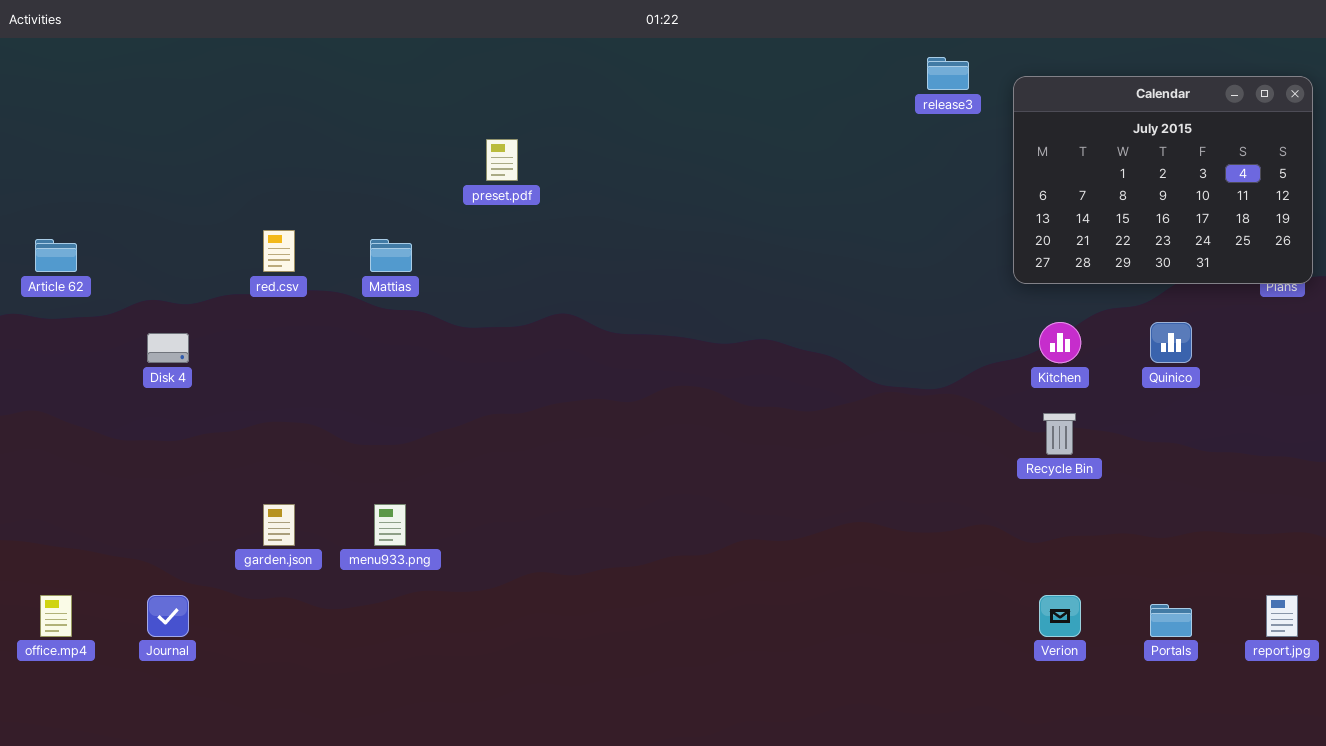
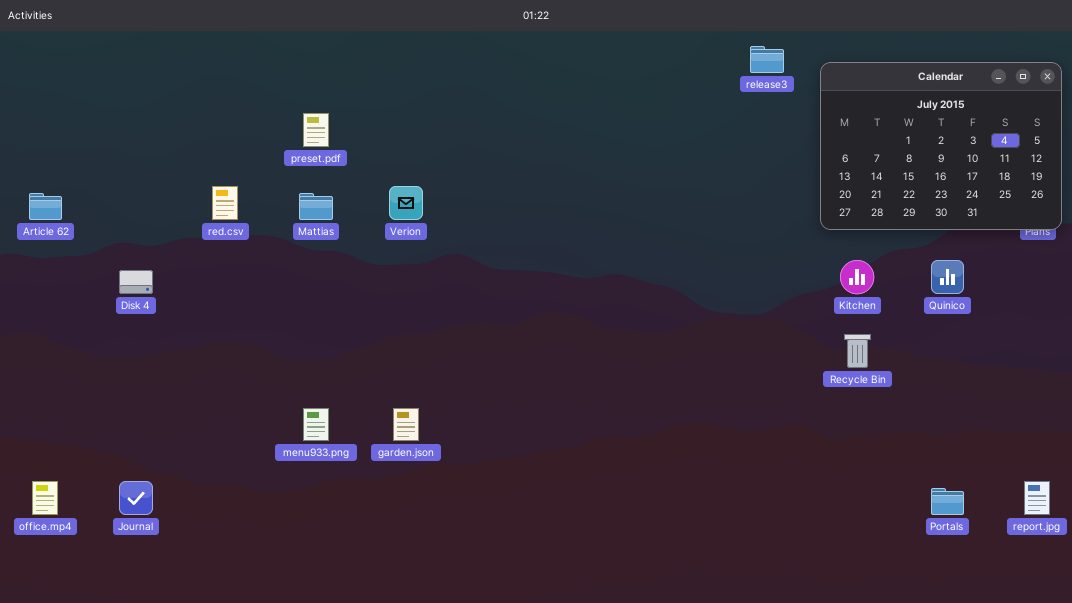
preset.pdf: [486,139,518,181] -> [303,113,329,147], moved
garden.json: [263,504,295,546] -> [393,408,419,441], moved
Verion: [1039,595,1081,637] -> [389,186,423,220], moved

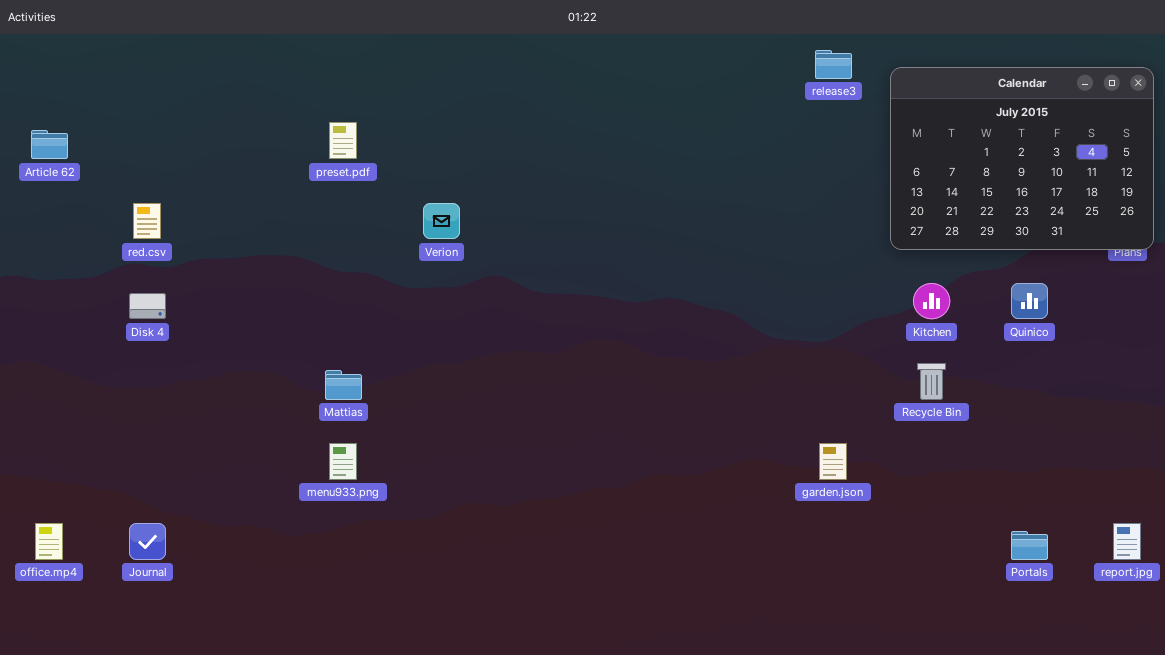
red.csv: [212,186,238,220] -> [133,203,161,239], moved
Article 62: [29,193,62,220] -> [31,130,68,159], moved
Mattias: [299,193,333,220] -> [325,370,362,400], moved
garden.json: [393,408,419,441] -> [819,443,847,480], moved

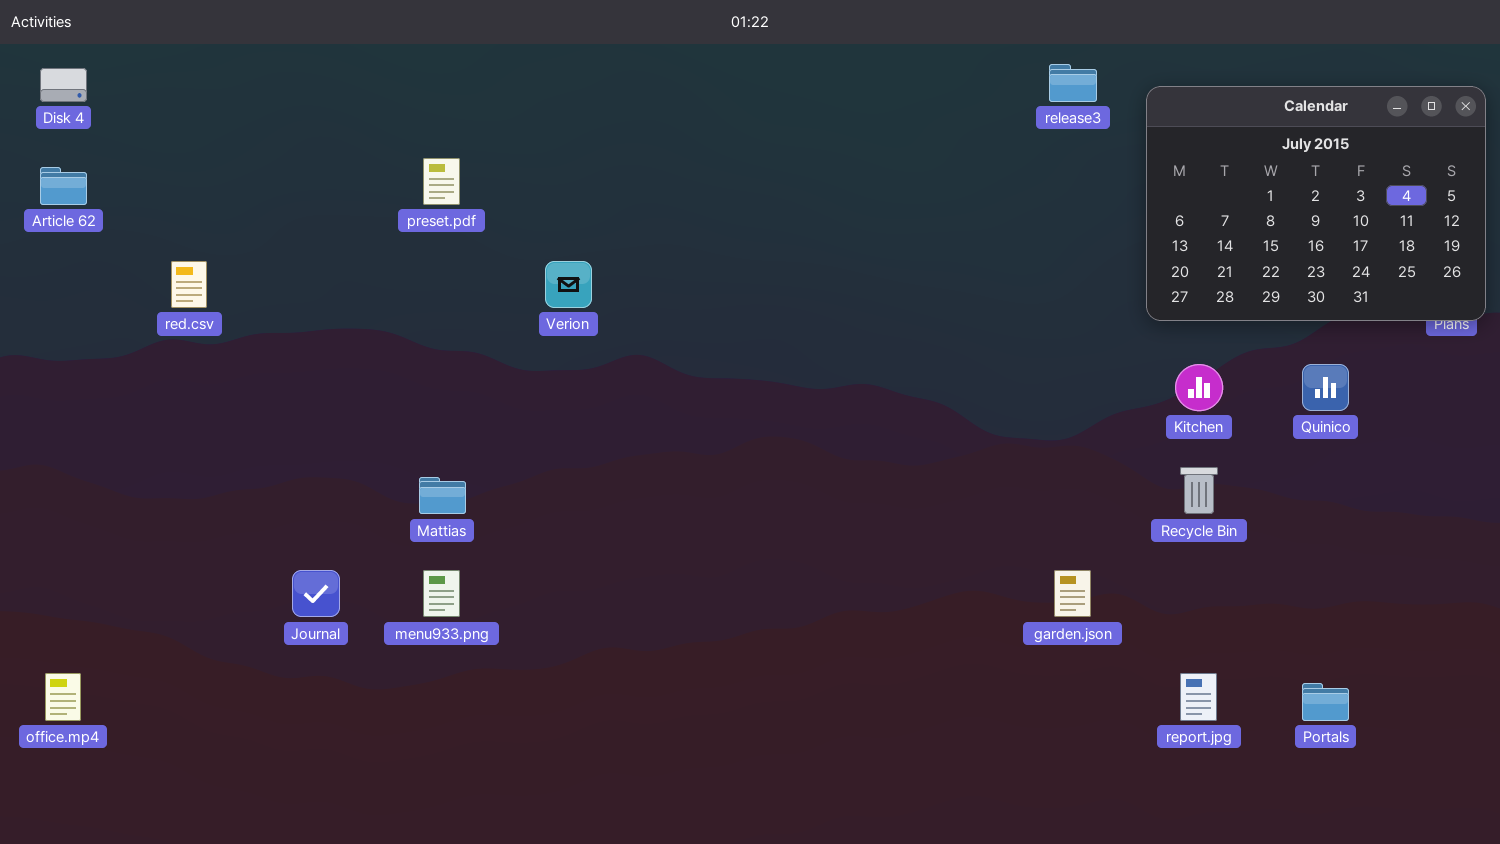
Disk 4: [129,293,166,319] -> [40,68,87,102], moved
Journal: [129,523,166,560] -> [292,570,340,617], moved
report.jpg: [1113,523,1141,560] -> [1180,673,1217,721], moved

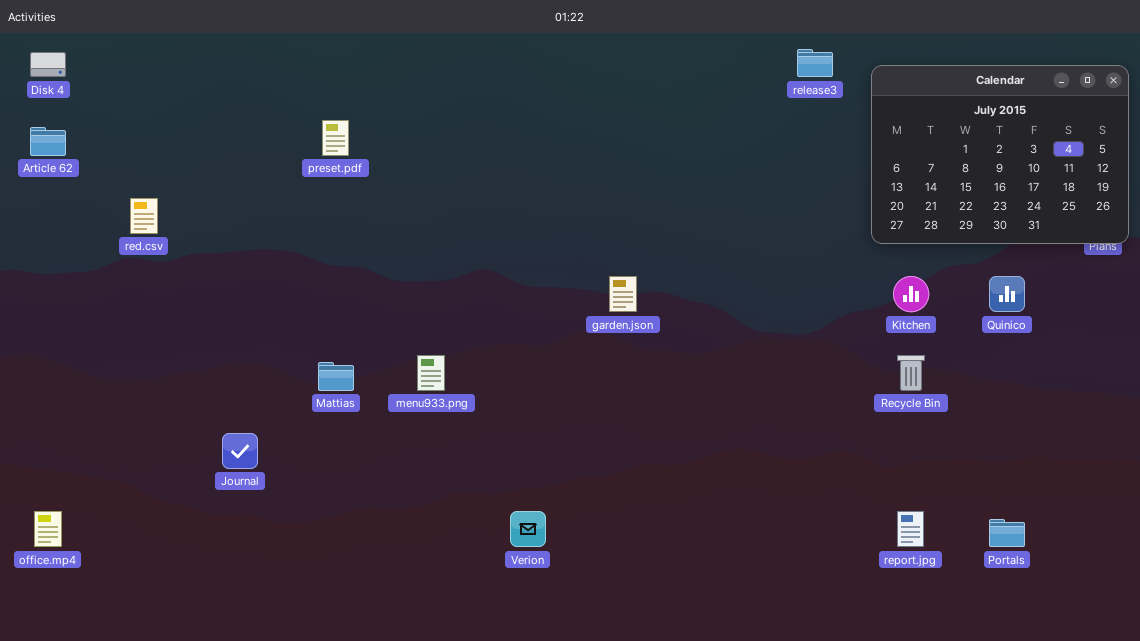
Verion: [545,261,592,308] -> [510,511,546,547], moved
menu933.png: [423,570,460,617] -> [417,355,445,391], moved
garden.json: [1054,570,1091,617] -> [609,276,637,312], moved

